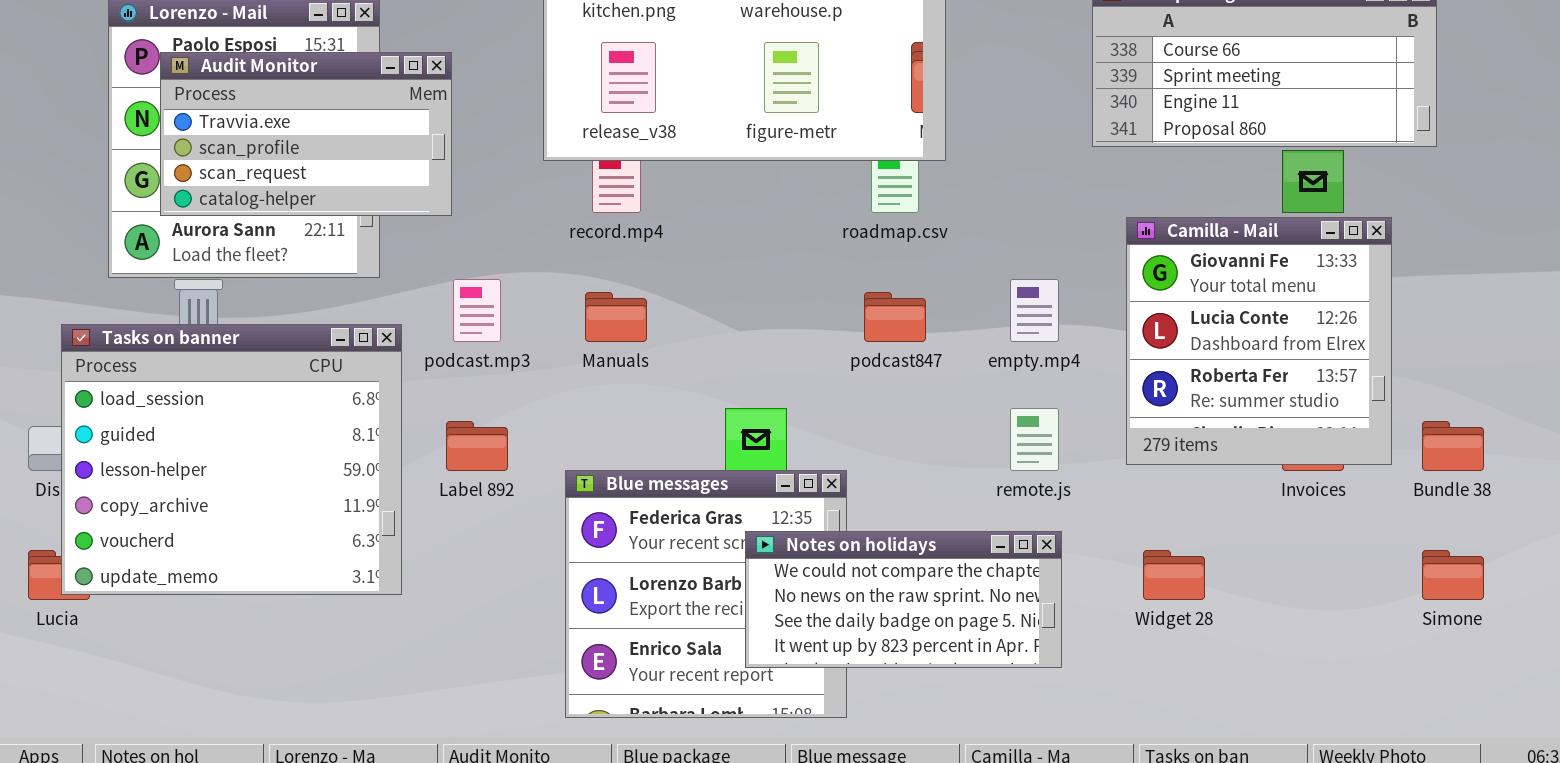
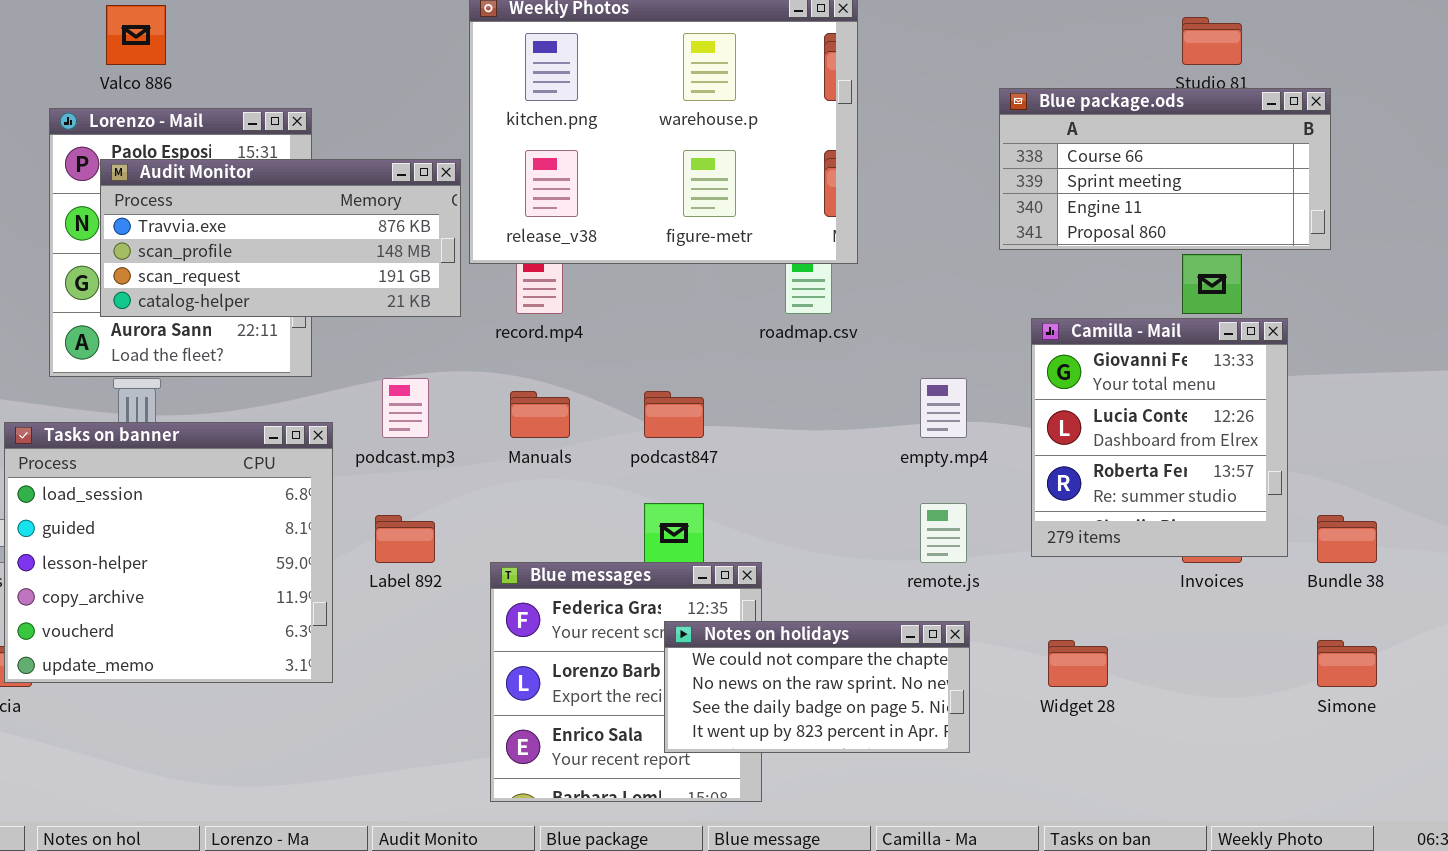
Audit Monitor: [160,52,452,216] -> [100,159,461,317], resized
podcast847: [864,292,926,342] -> [644,391,704,438], moved

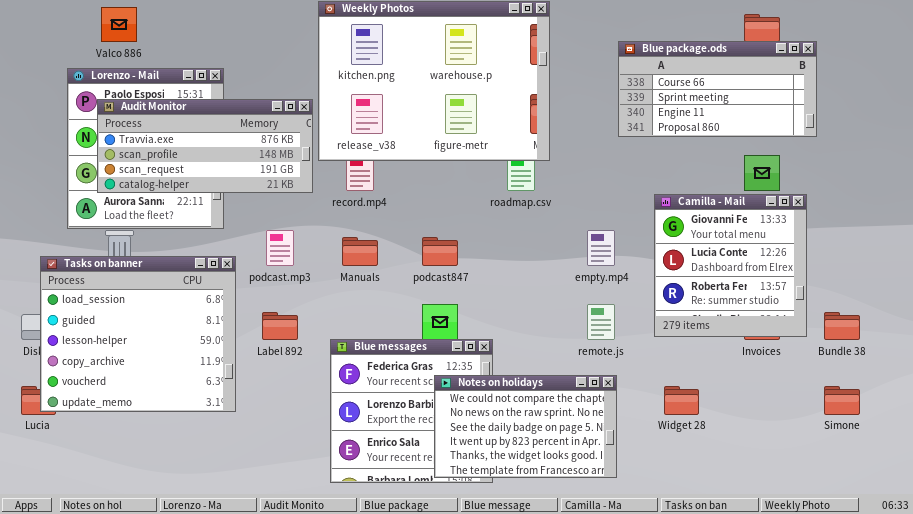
Blue package.ods: [999,88,1331,250] -> [618,41,817,137], moved
Notes on holidays: [664,621,970,753] -> [434,375,617,478], resized

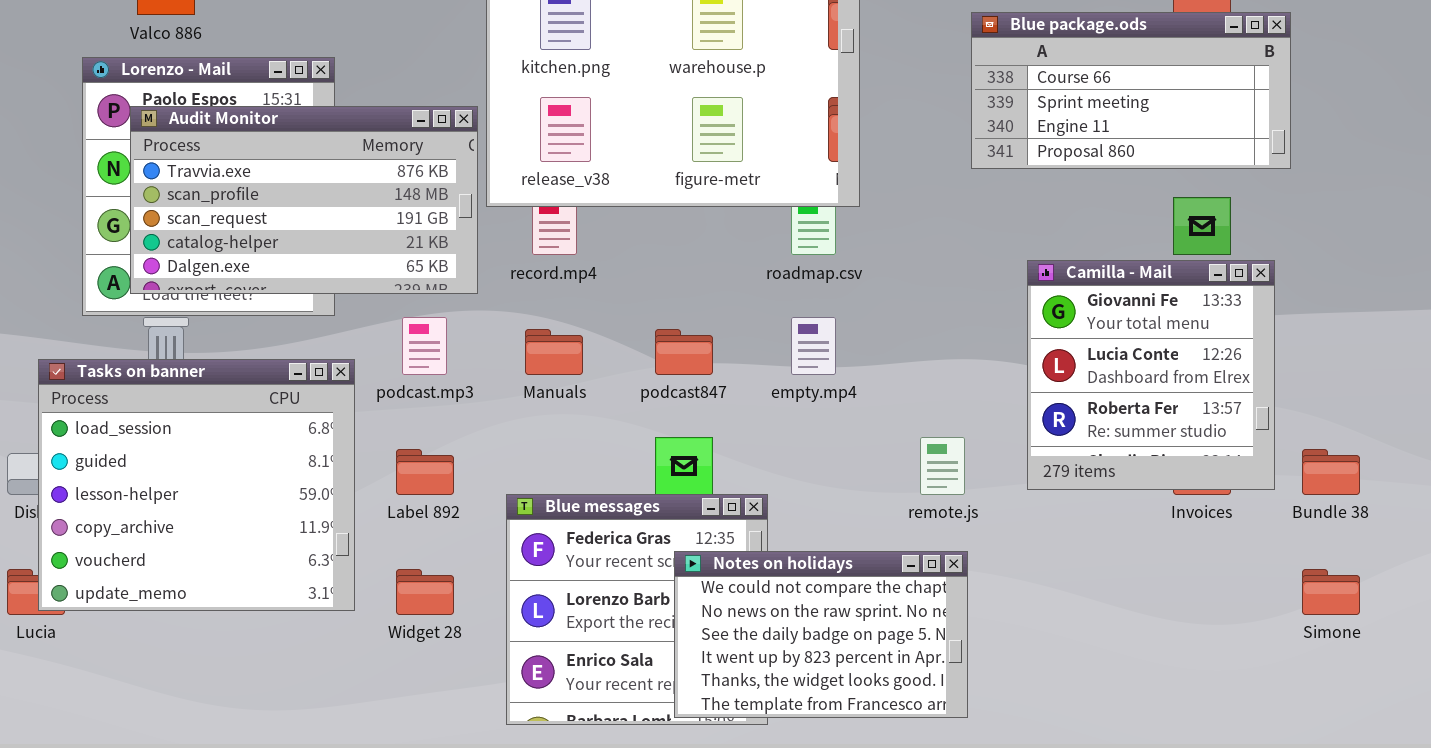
Audit Monitor: [97,99,313,193] -> [130,106,478,294], resized
empty.mp4: [587,230,615,266] -> [791,317,836,375], moved
Widget 28: [664,386,699,415] -> [396,569,454,615], moved

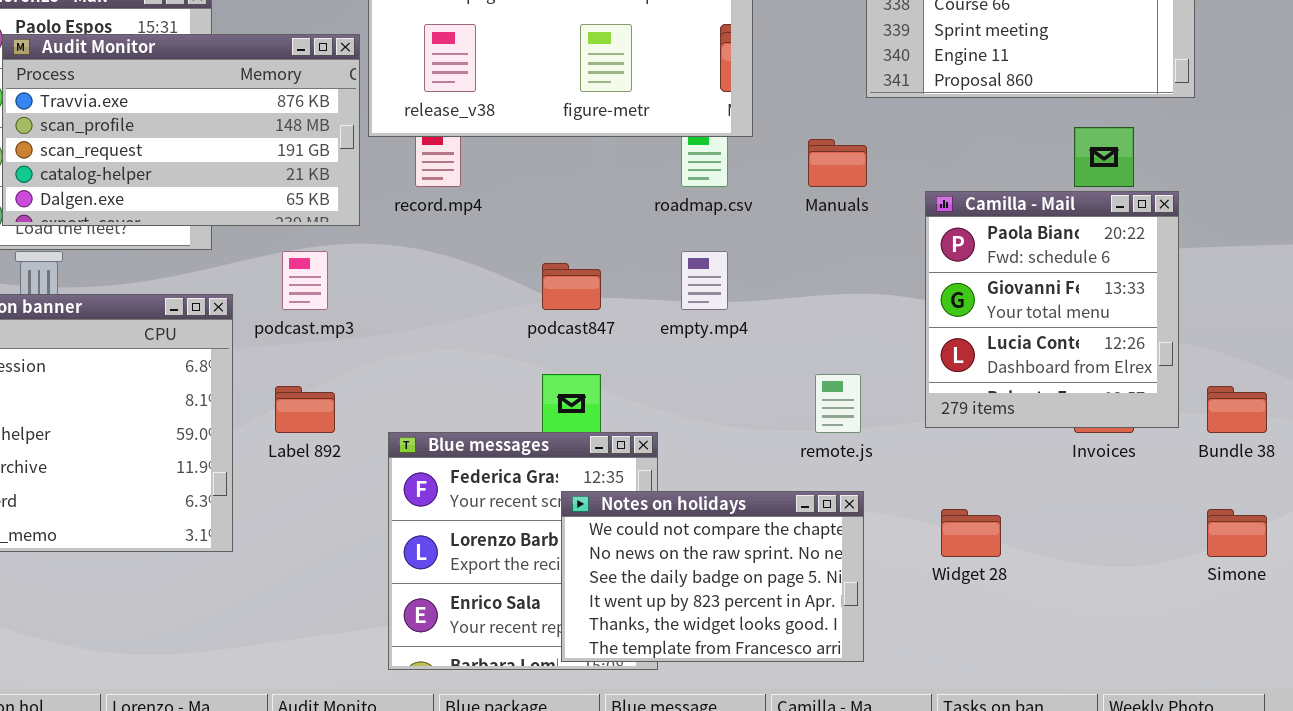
Camilla - Mail: [1027,260,1275,490] -> [925,191,1179,428], scrolled up 1 row
Manuals: [525,329,583,375] -> [808,139,867,187], moved
Widget 28: [396,569,454,615] -> [941,509,1001,557], moved

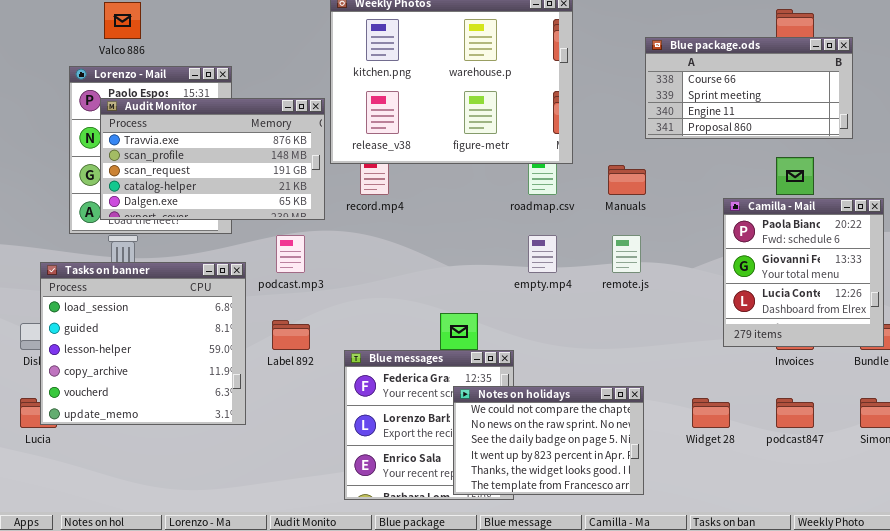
Camilla - Mail: [925,191,1179,428] -> [723,198,884,347], moved
podcast847: [542,263,601,310] -> [776,398,814,428], moved
remote.js: [815,374,861,433] -> [612,235,641,273], moved

